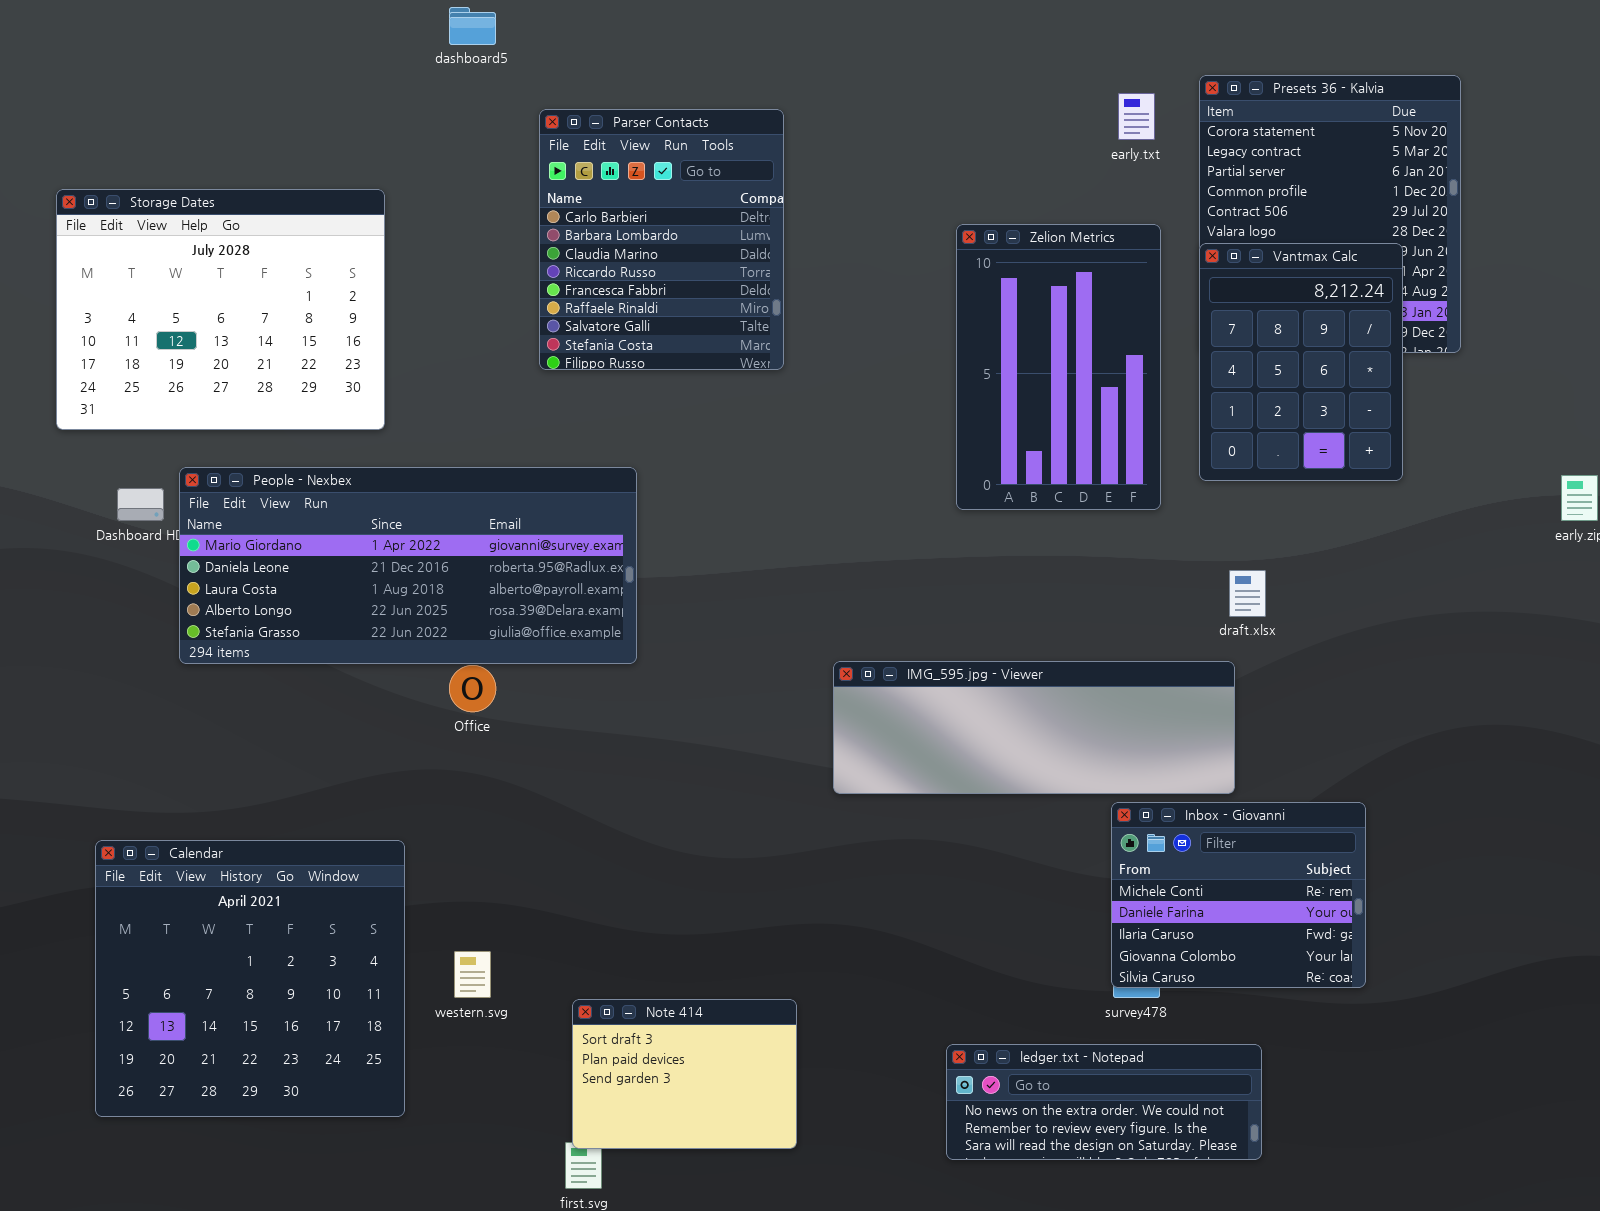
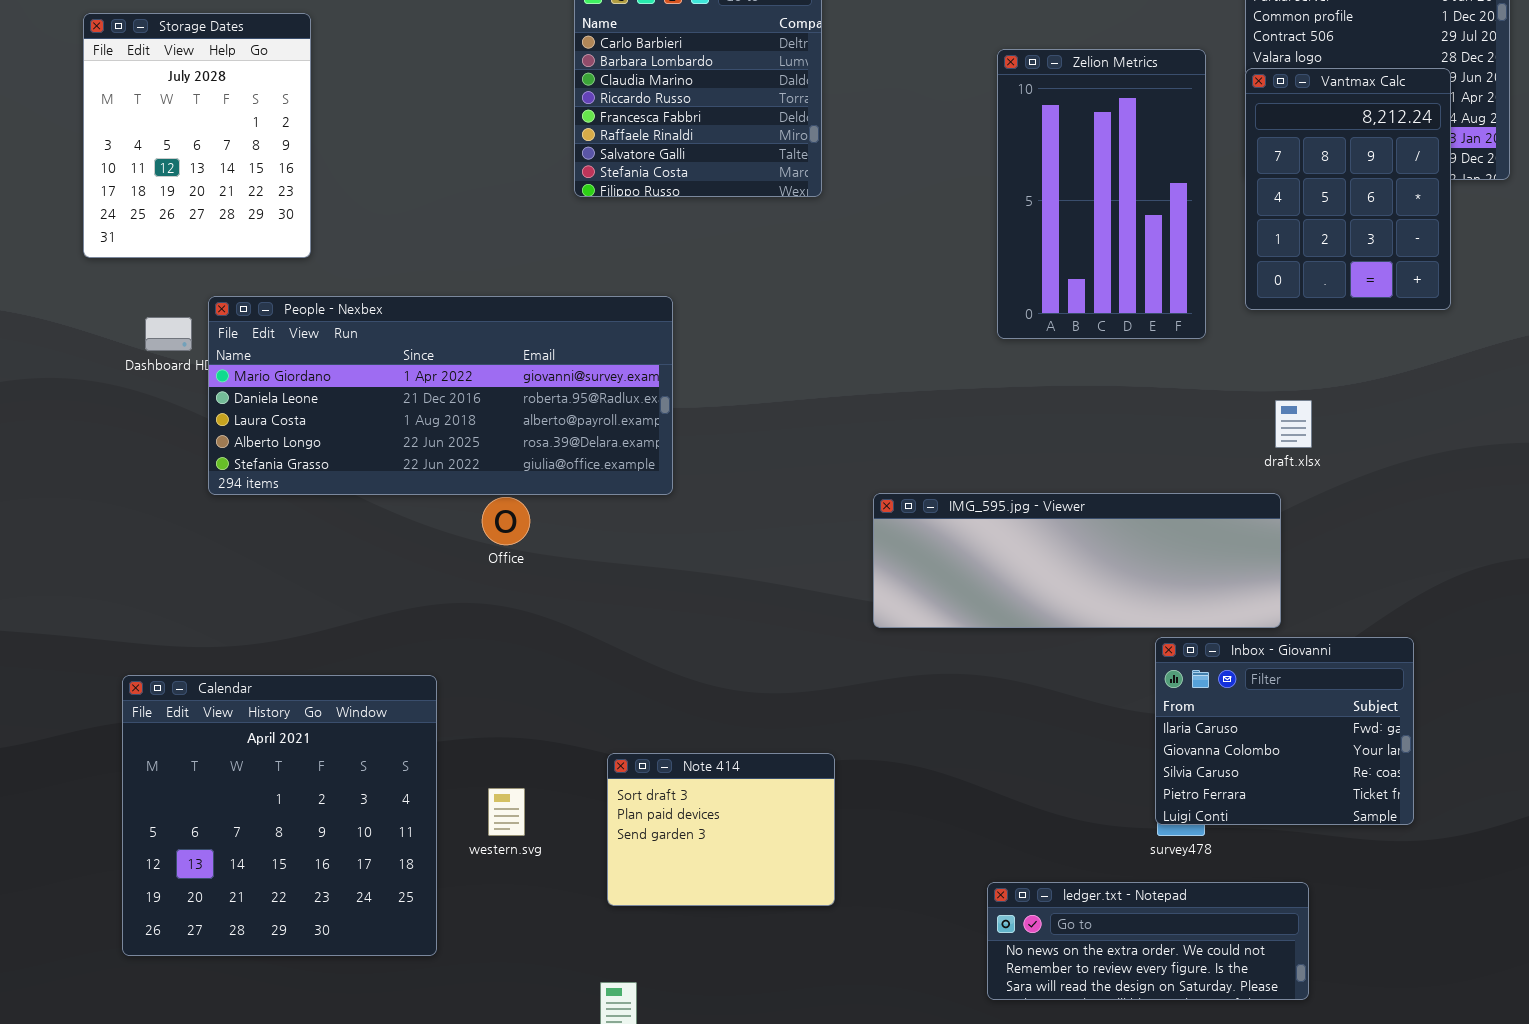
Storage Dates: [56,189,385,430] -> [83,13,311,258], resized
Inbox - Giovanni: [1111,802,1366,988] -> [1155,637,1414,825], scrolled down 2 rows
Note 414: [572,999,797,1149] -> [607,753,835,906], moved

